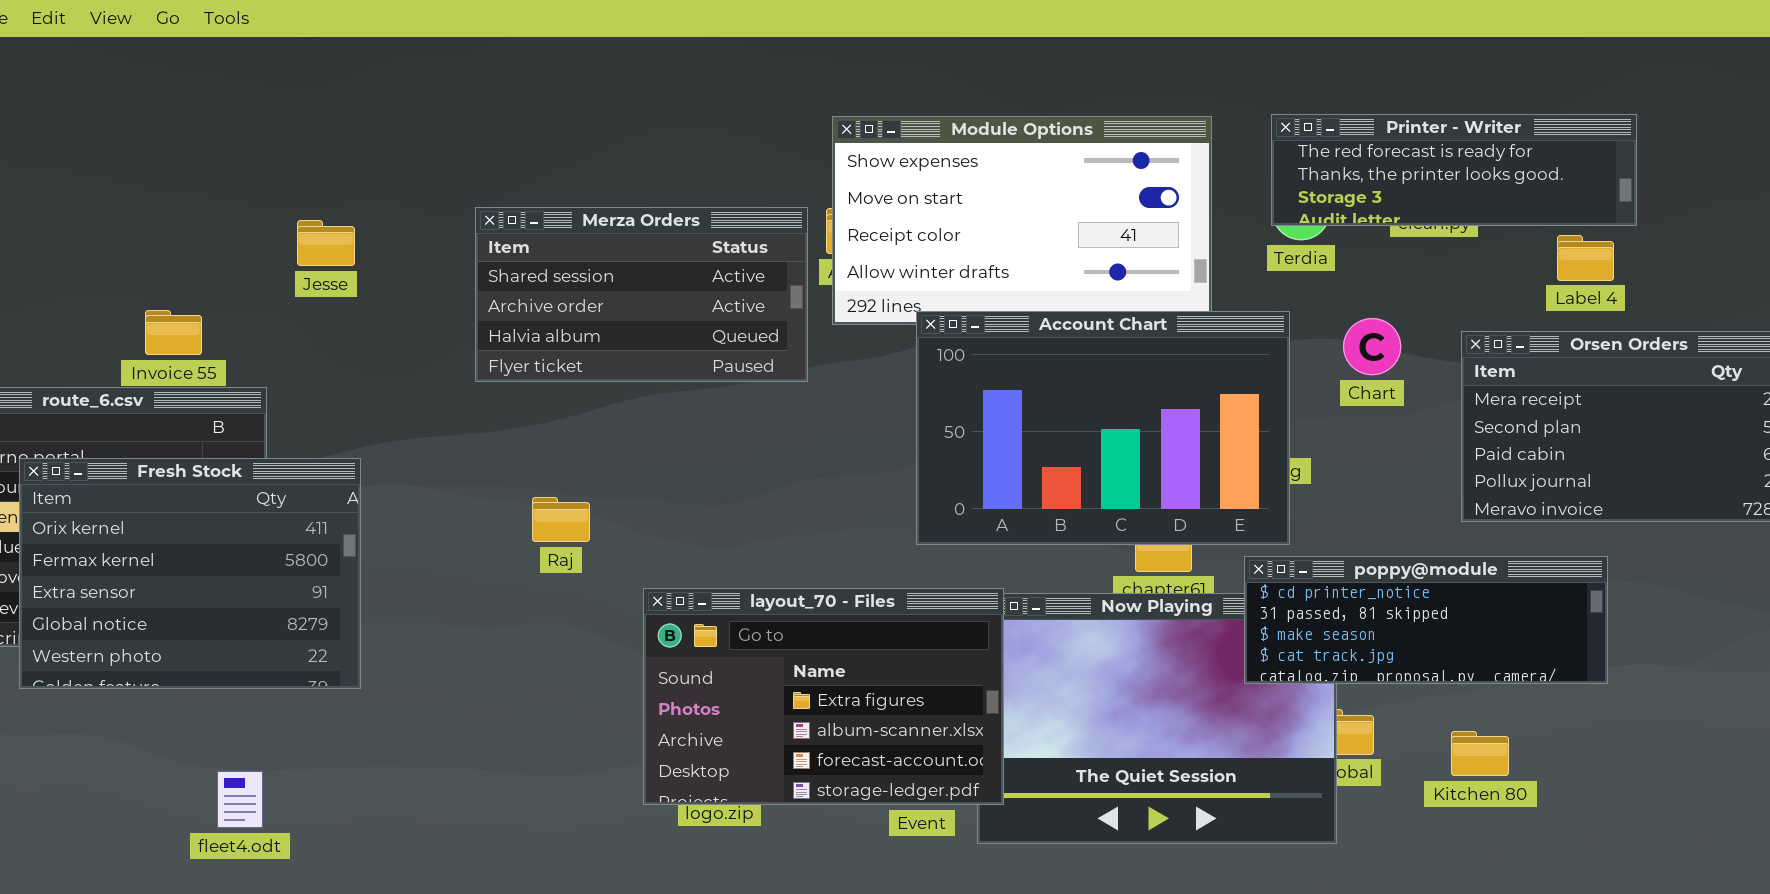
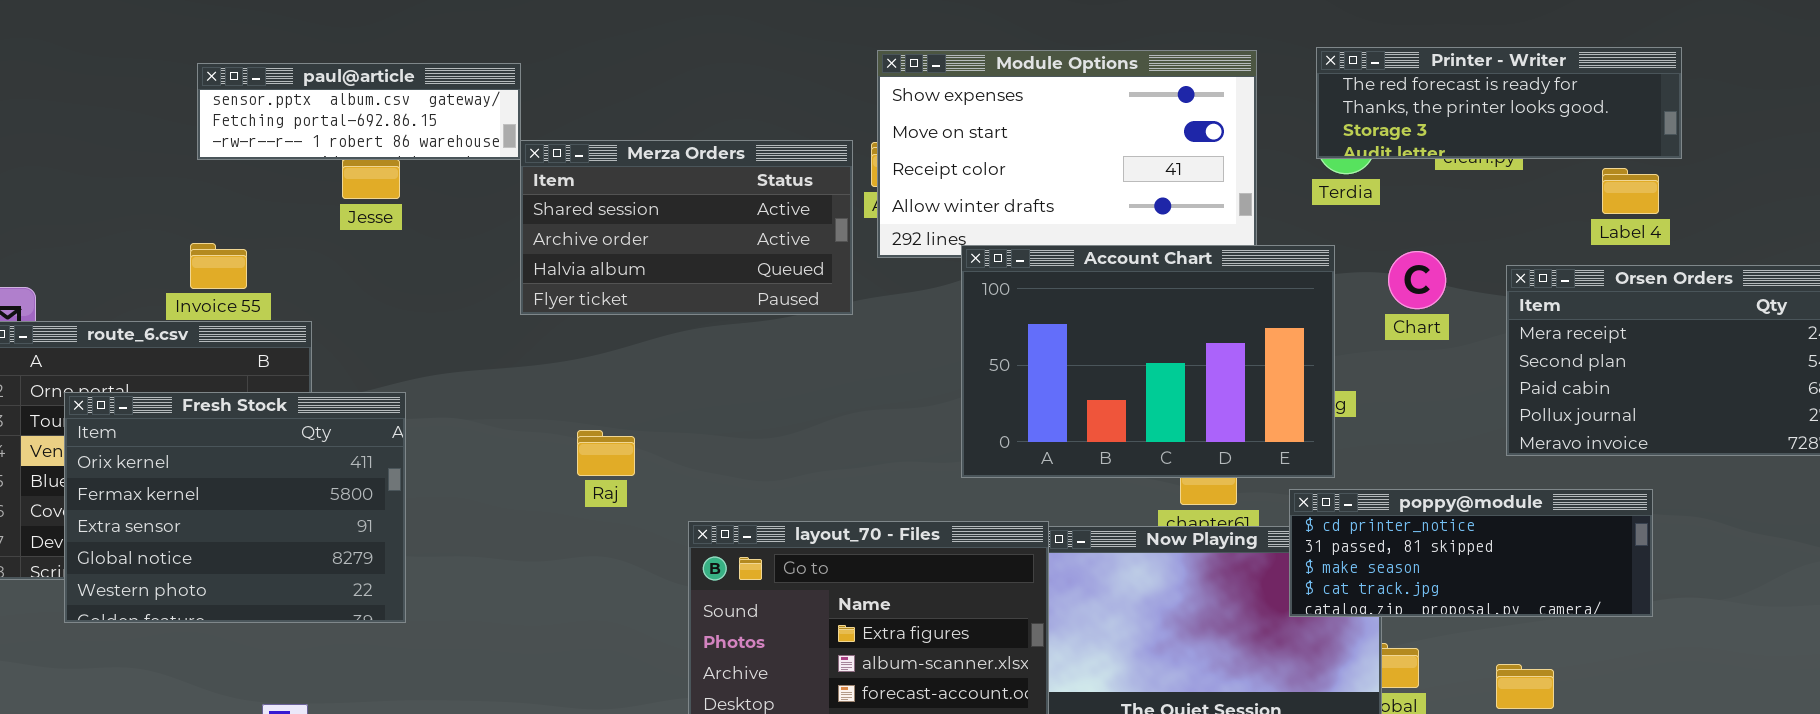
paul@article: none -> [197,63,521,160], opened

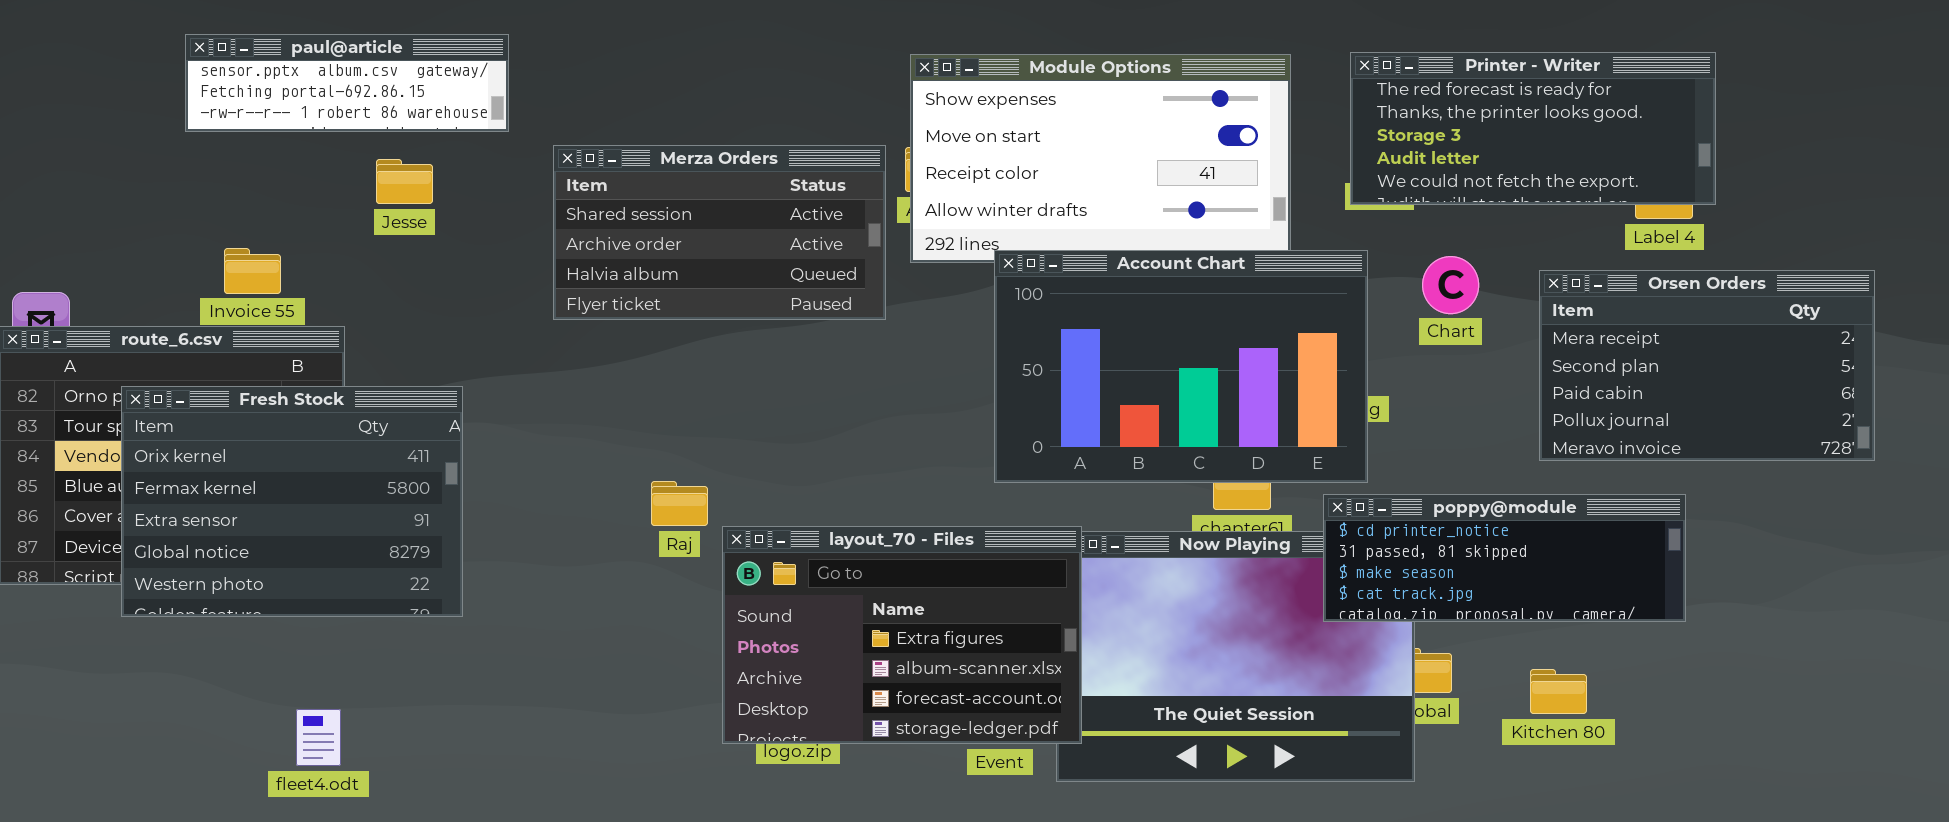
Printer - Writer: [1316,47,1682,159] -> [1350,52,1716,205], resized
paul@article: [197,63,521,160] -> [185,34,509,132], moved
Fresh Stock: [64,392,406,623] -> [121,386,463,617], moved
Raj: [577,430,635,476] -> [651,481,708,526], moved

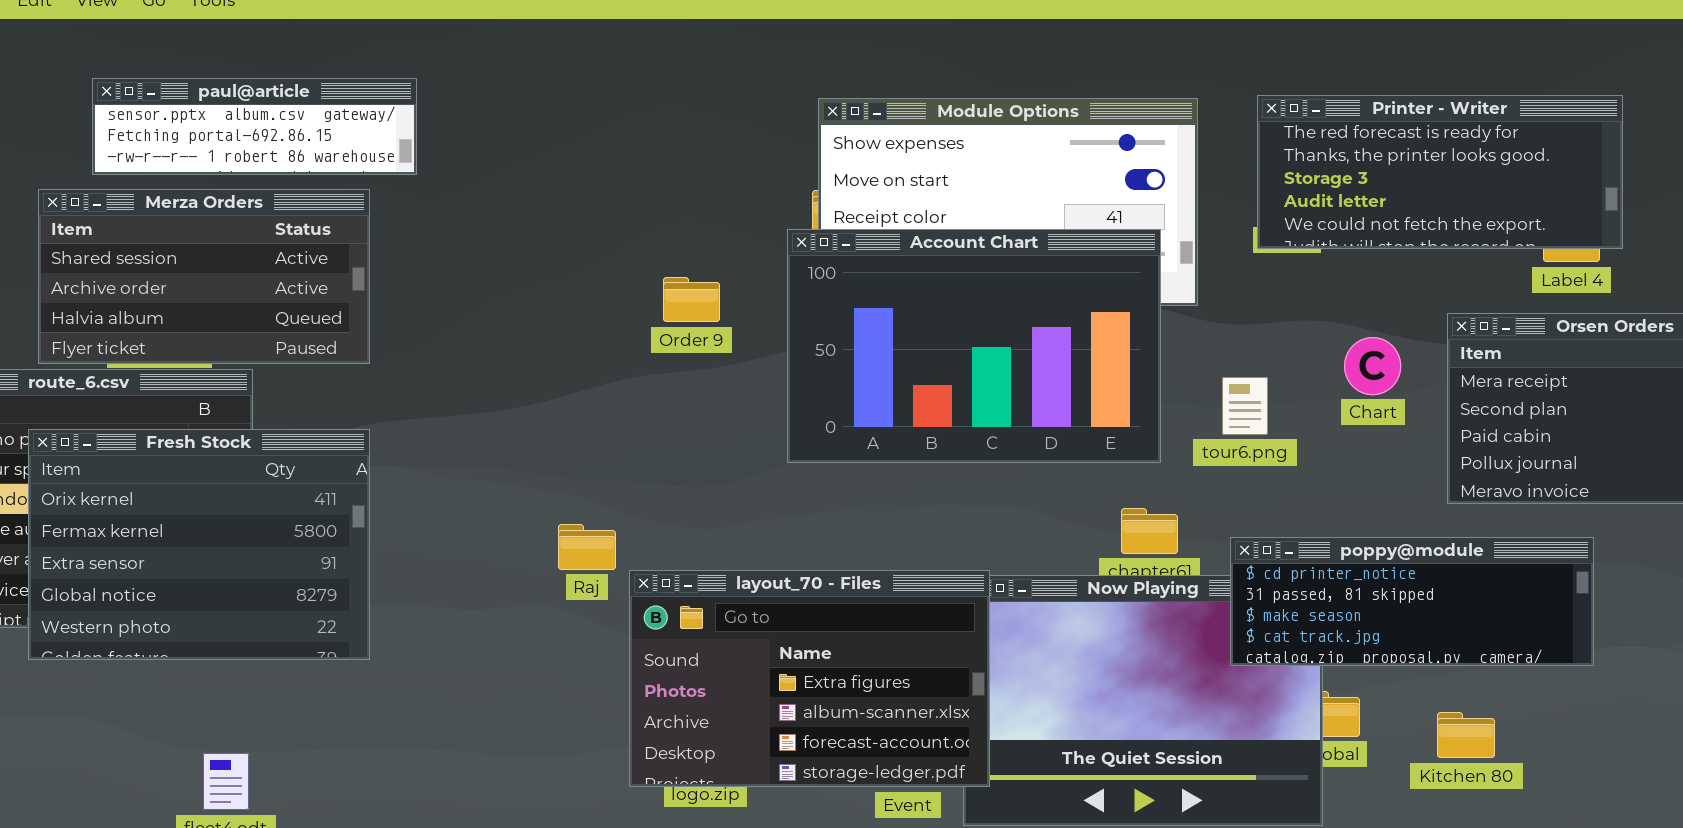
Merza Orders: [553,145,886,320] -> [38,189,370,364], moved
Account Chart: [994,250,1368,483] -> [787,229,1161,463], moved
Chart: [1422,256,1479,314] -> [1344,337,1401,395], moved

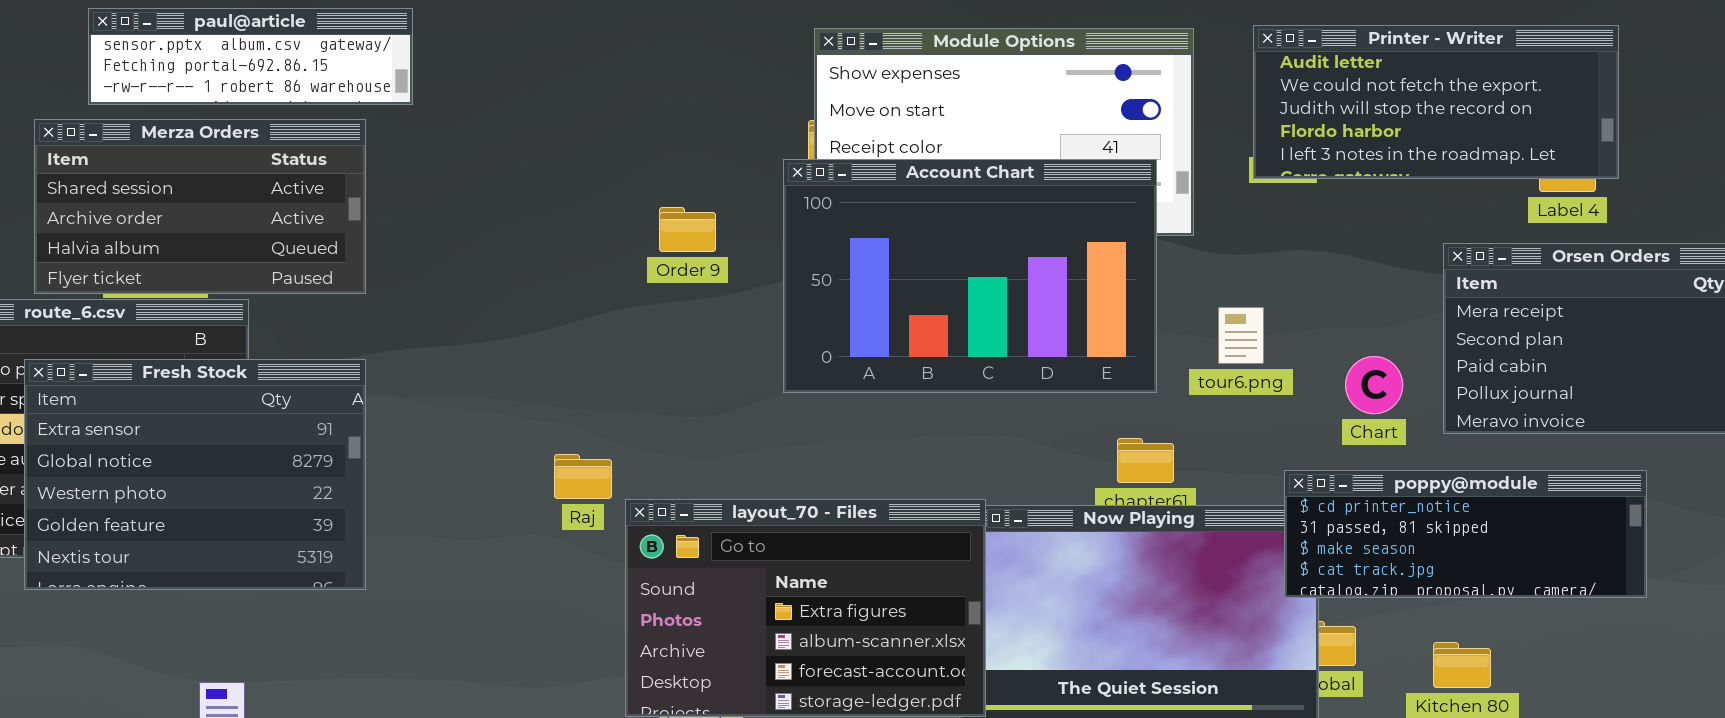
Printer - Writer: [1257,95,1623,249] -> [1253,25,1619,179], scrolled down 3 rows
Chart: [1344,337,1401,395] -> [1345,356,1403,414], moved
Fresh Stock: [28,429,370,660] -> [24,359,366,590], scrolled down 2 rows
poppy@module: [1230,537,1594,666] -> [1284,470,1647,598], moved

